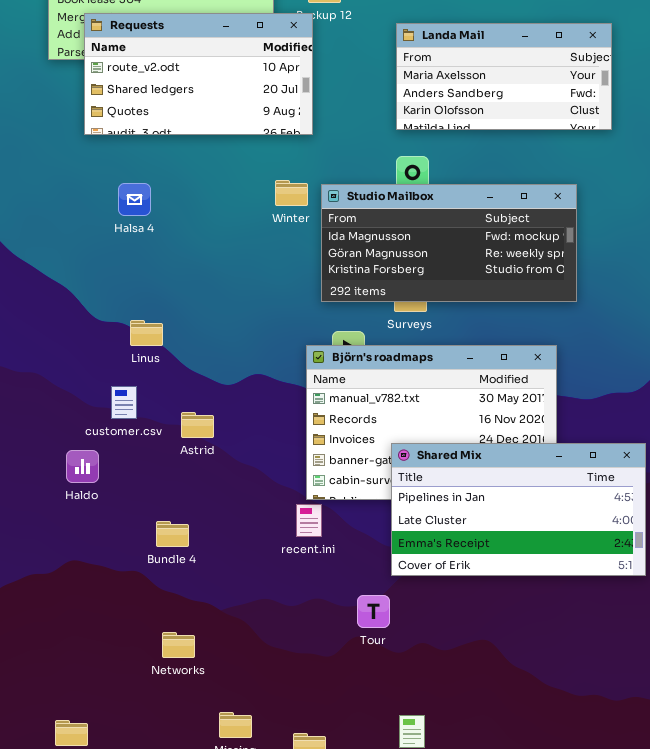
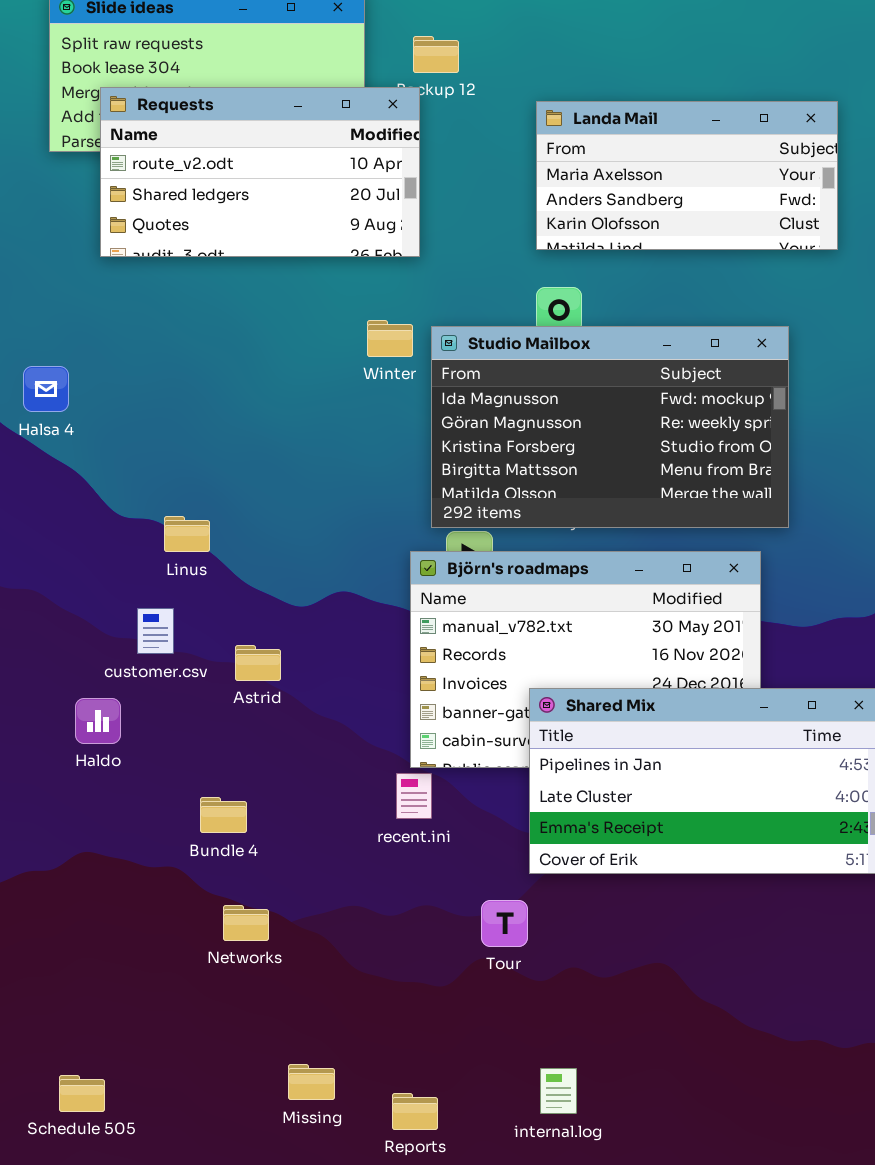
Halsa 4: [118,183,151,216] -> [23,366,69,412], moved
Studio Mailbox: [321,184,577,302] -> [431,326,789,528], resized
Networks: [162,632,195,658] -> [223,905,269,941], moved

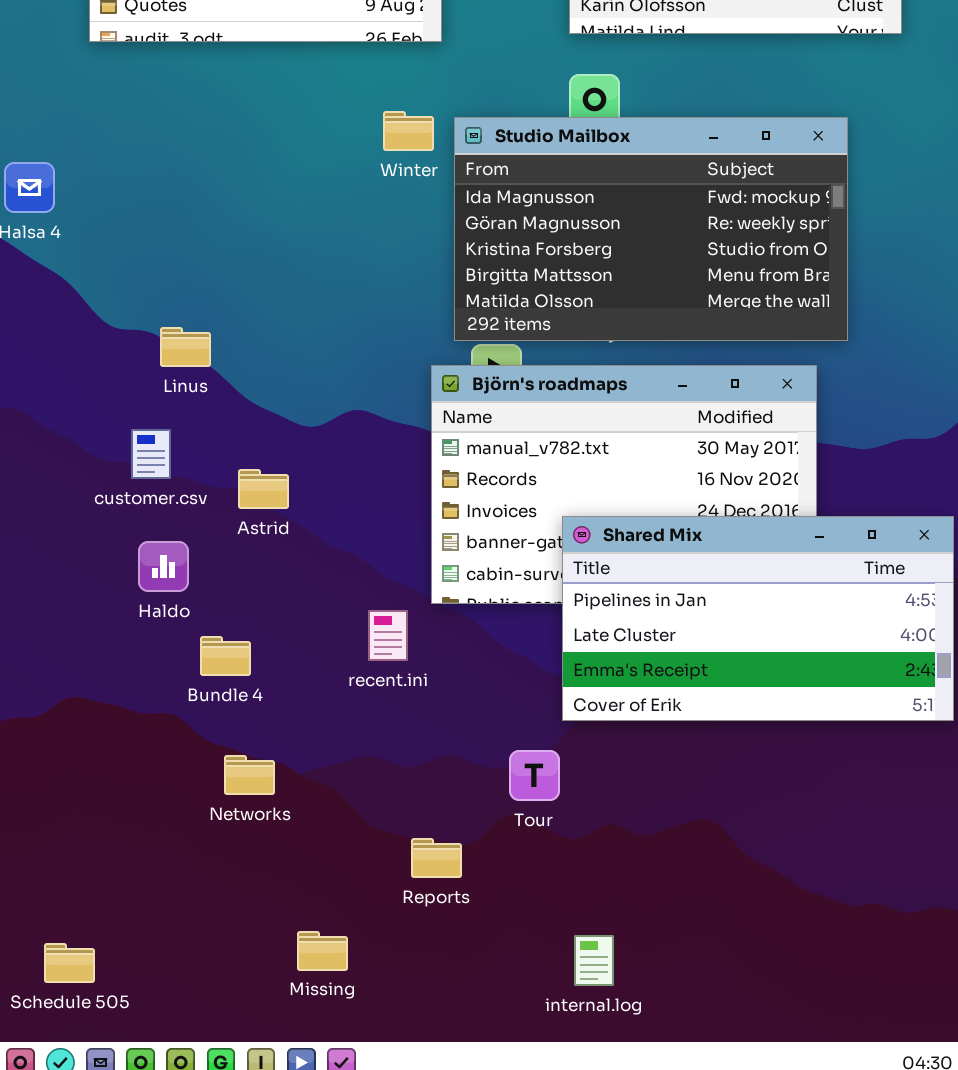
Haldo: [75,698,121,744] -> [138,541,189,592], moved
recent.ini: [396,773,432,819] -> [368,610,408,661], moved
Reports: [392,1093,438,1130] -> [411,838,462,878], moved

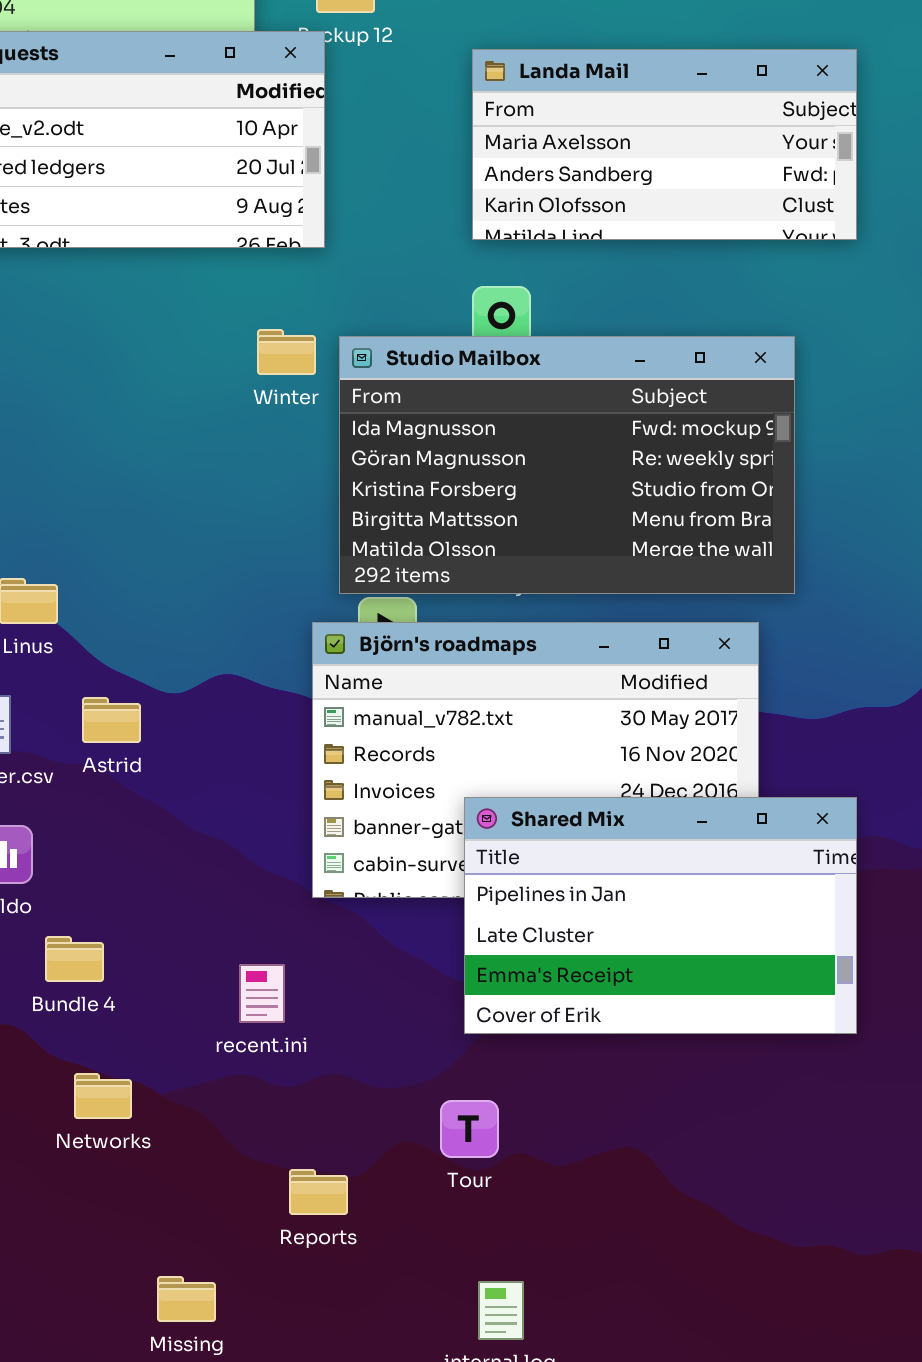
Astrid: [238,469,289,509] -> [82,697,141,743], moved
Shared Mix: [562,516,954,721] -> [464,797,857,1034], resized
recent.ini: [368,610,408,661] -> [239,964,285,1023], moved
Tour: [509,750,560,801] -> [440,1100,499,1158], moved

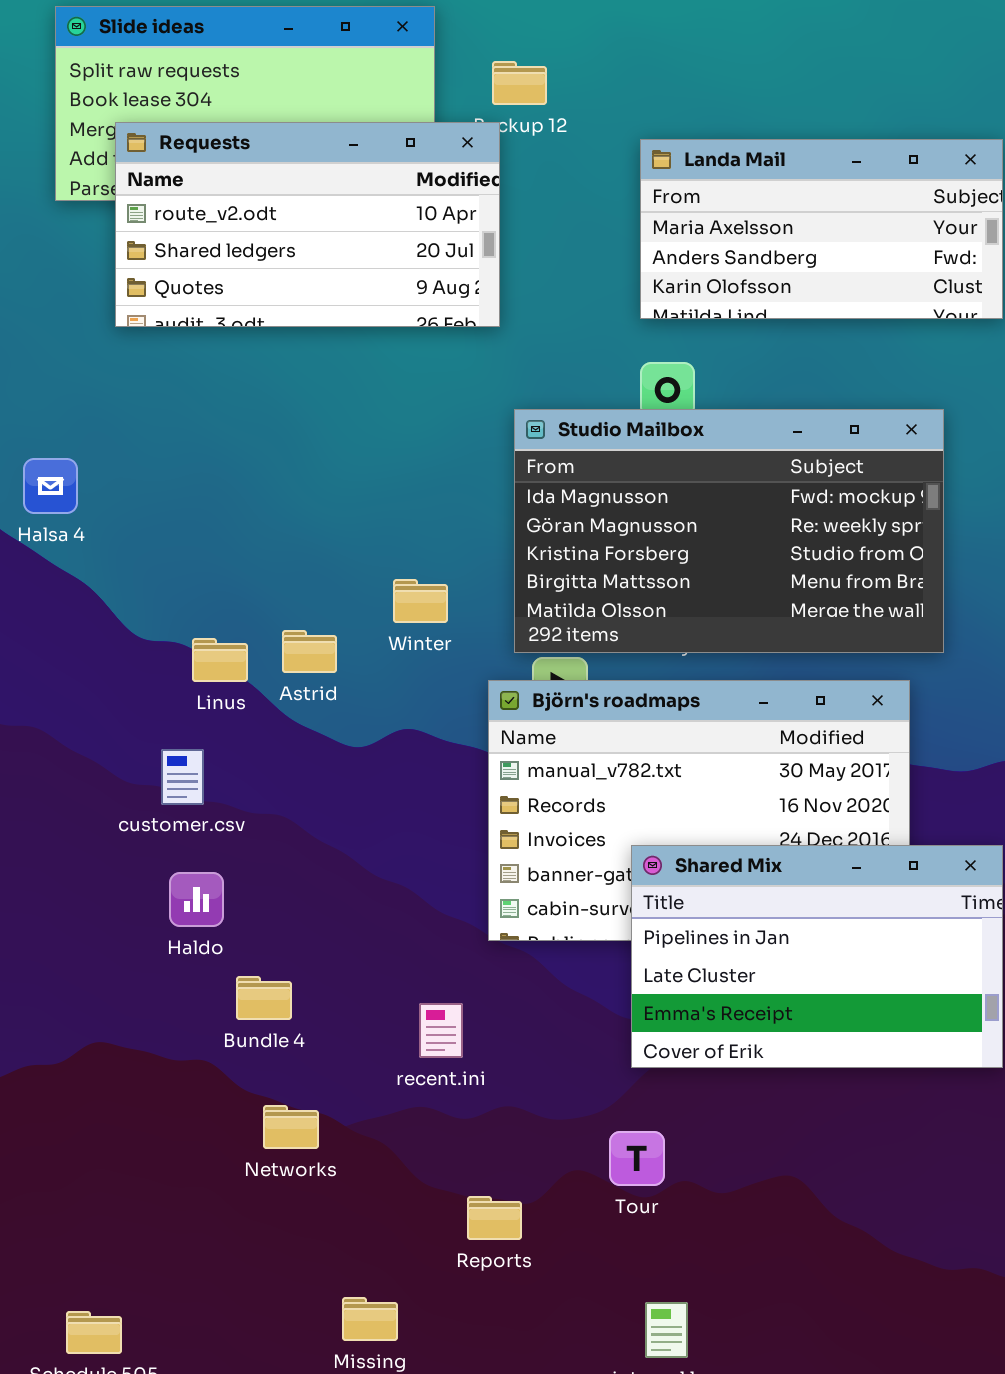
Winter: [257,329,316,375] -> [393,579,448,623], moved
Astrid: [82,697,141,743] -> [282,630,337,673], moved

